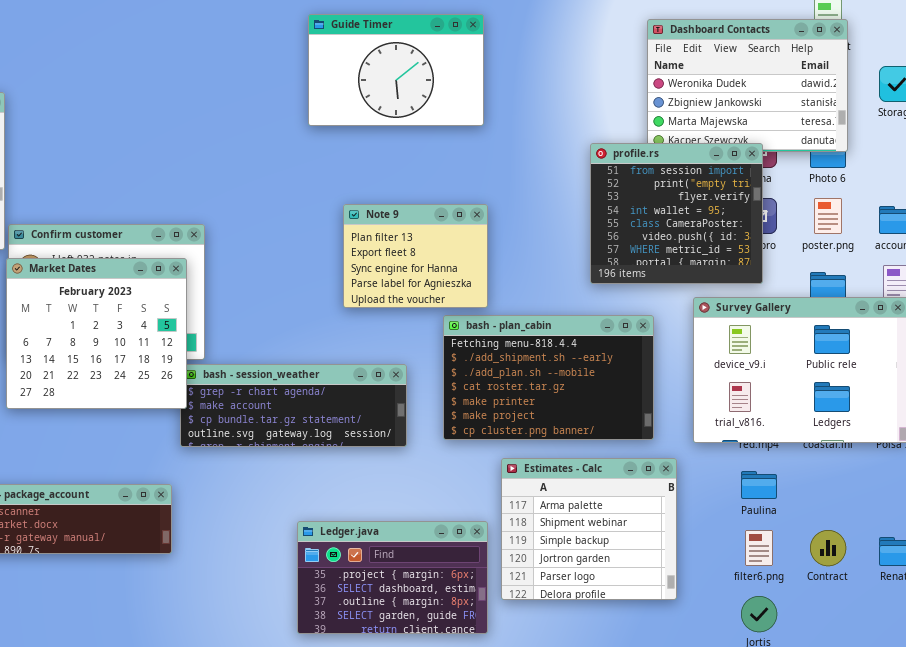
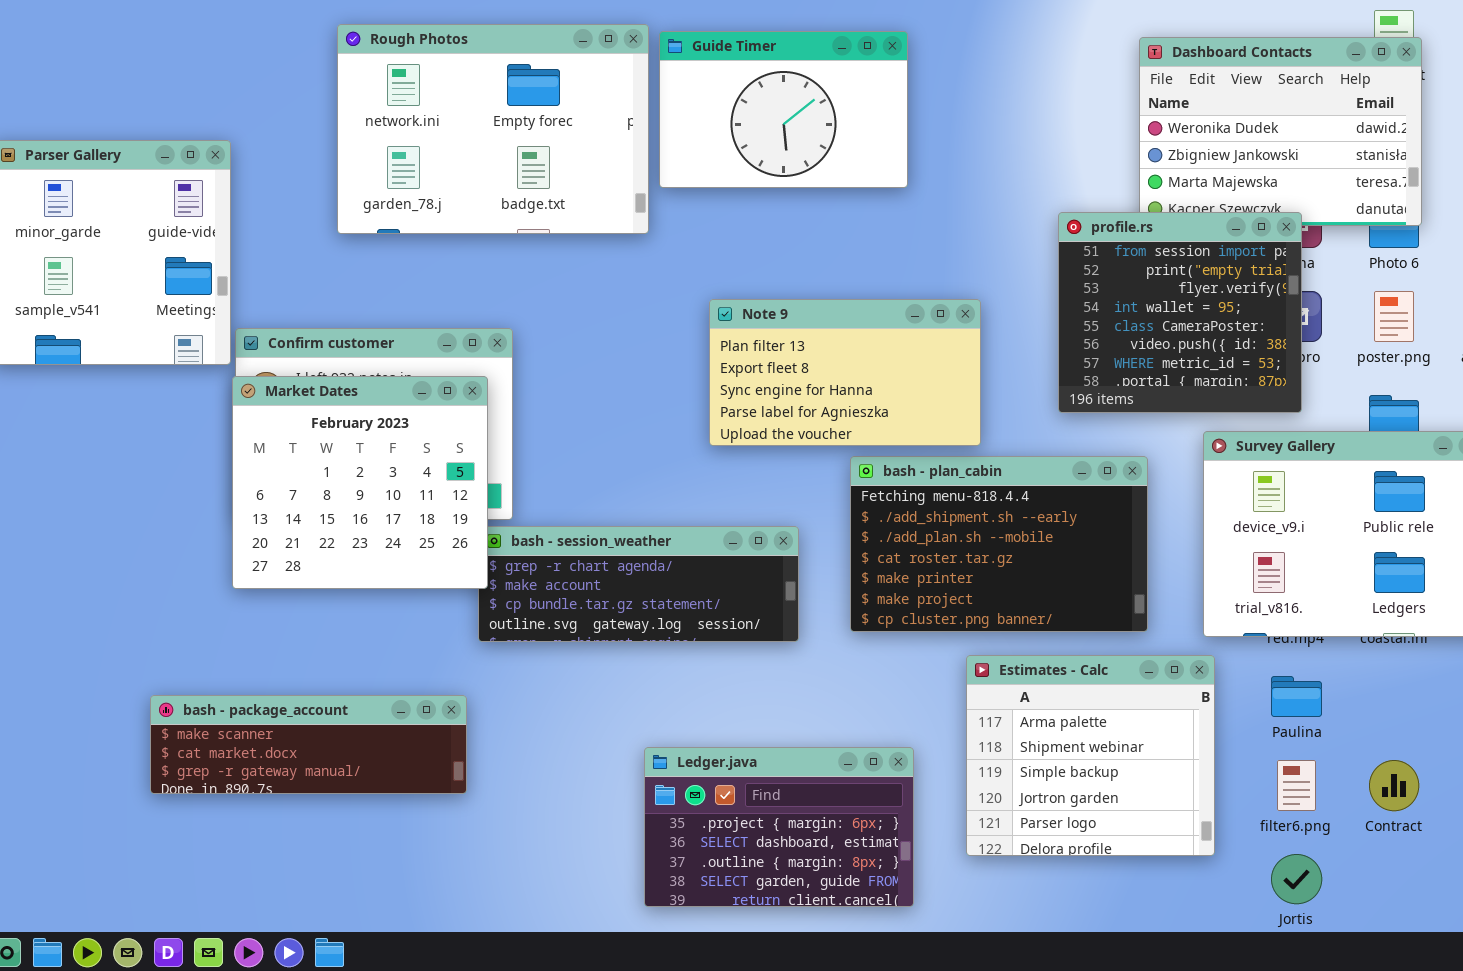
Rough Photos: none -> [337,24,649,234], opened
Note 9: [343,204,488,308] -> [709,299,981,446], resized
Estimates - Calc: [501,458,677,600] -> [966,655,1215,856], moved

